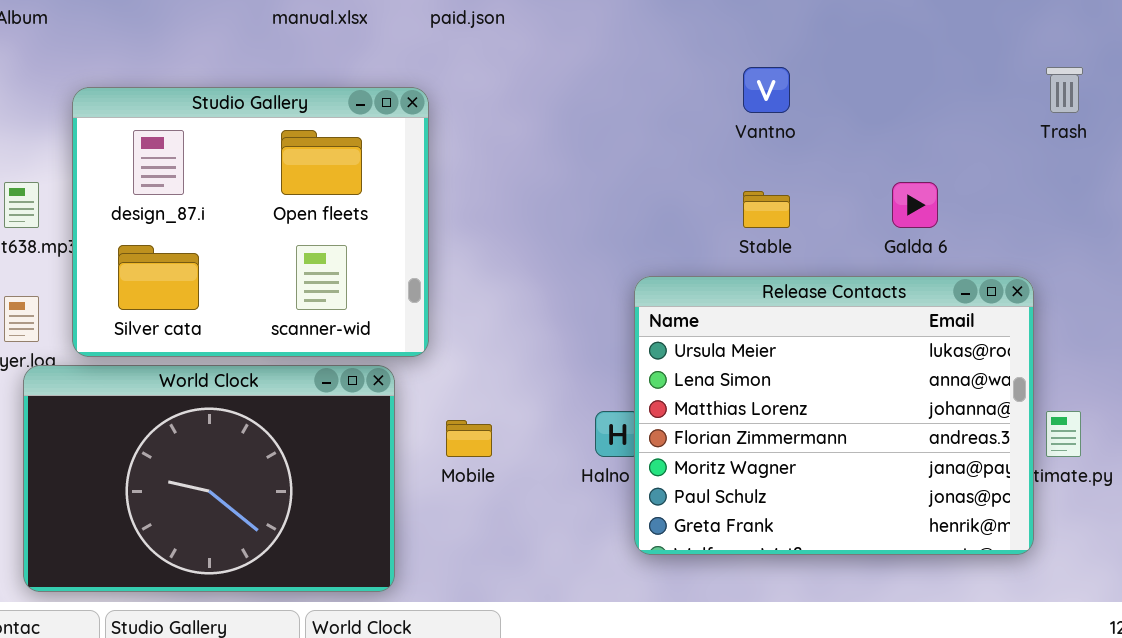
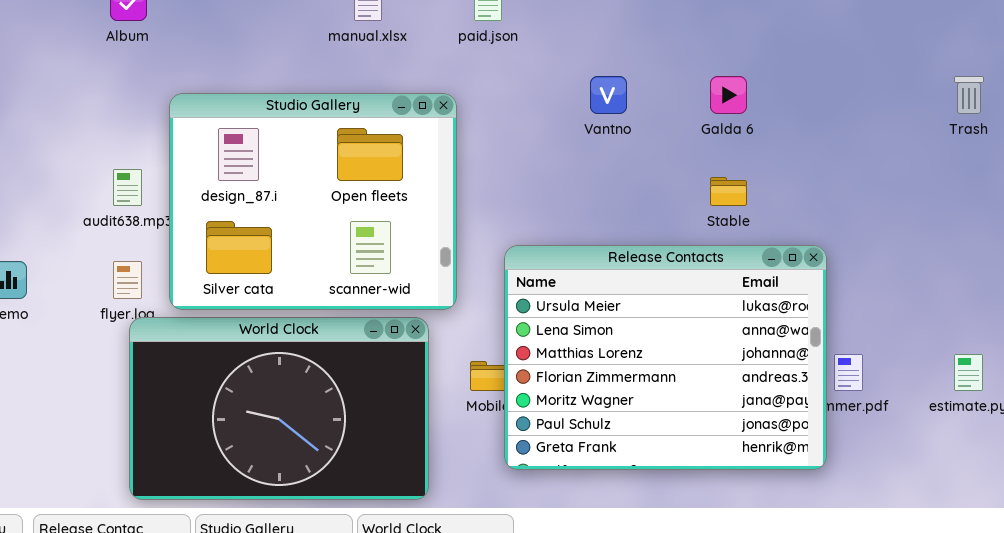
Vantno: [743,67,790,113] -> [590,76,627,114], moved
Galda 6: [892,182,938,228] -> [710,76,747,114], moved
Release Contacts: [634,276,1034,555] -> [504,245,827,470], moved

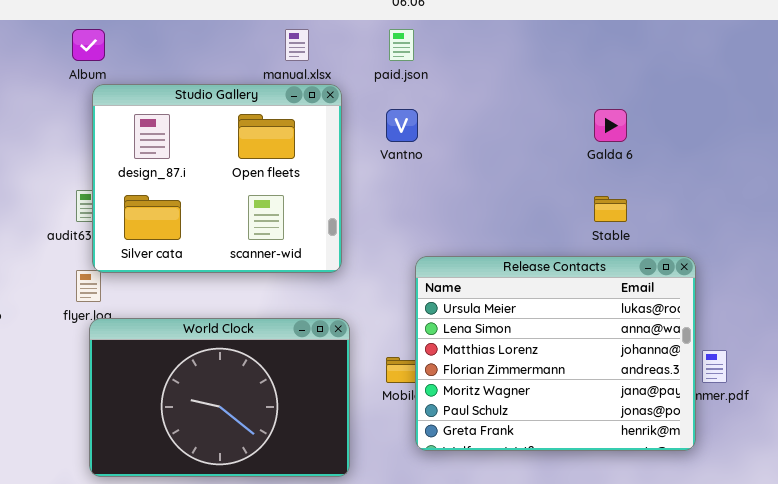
Vantno: [590,76,627,114] -> [386,109,418,142], moved
Studio Gallery: [169,93,457,310] -> [92,84,342,273], moved

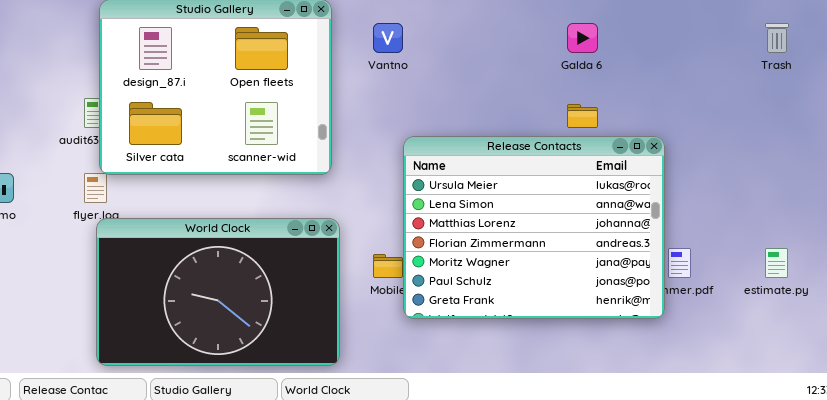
Release Contacts: [415,256,696,451] -> [403,136,665,319], moved

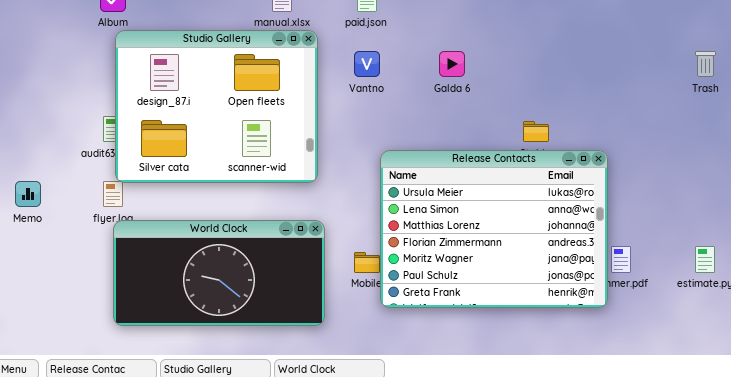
Galda 6: [567,23,598,53] -> [439,51,465,77], moved
World Clock: [96,218,340,366] -> [113,220,325,326], resized

